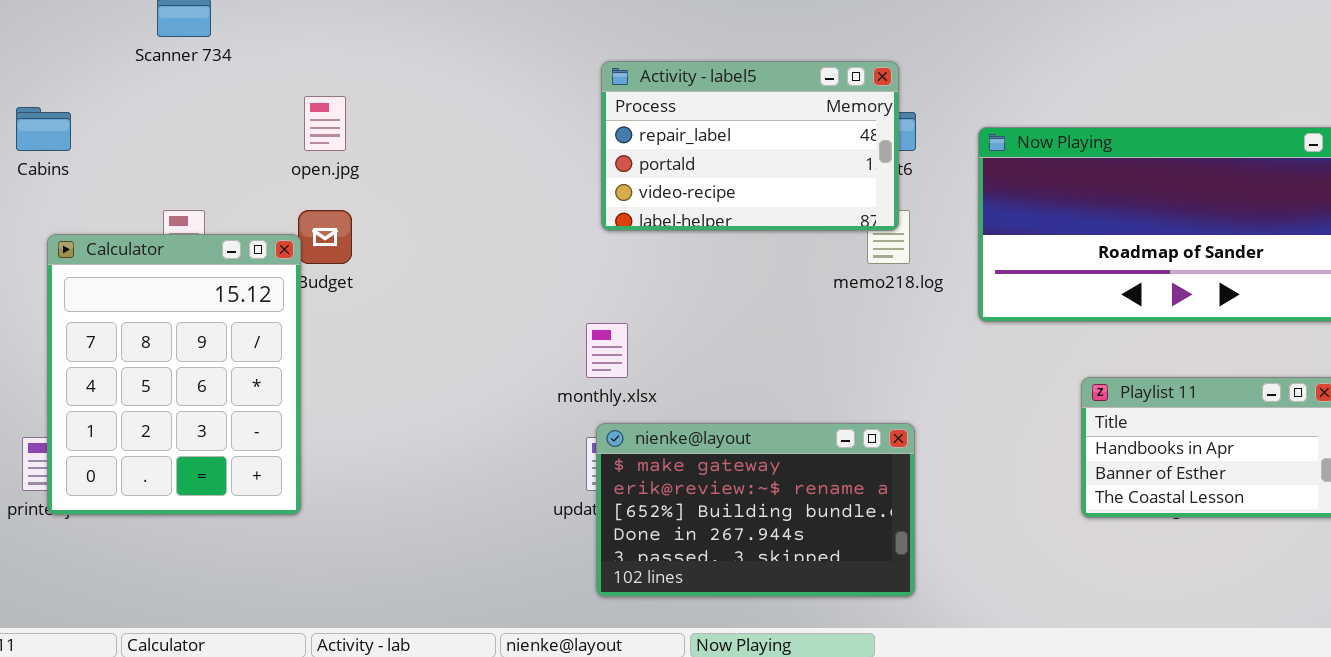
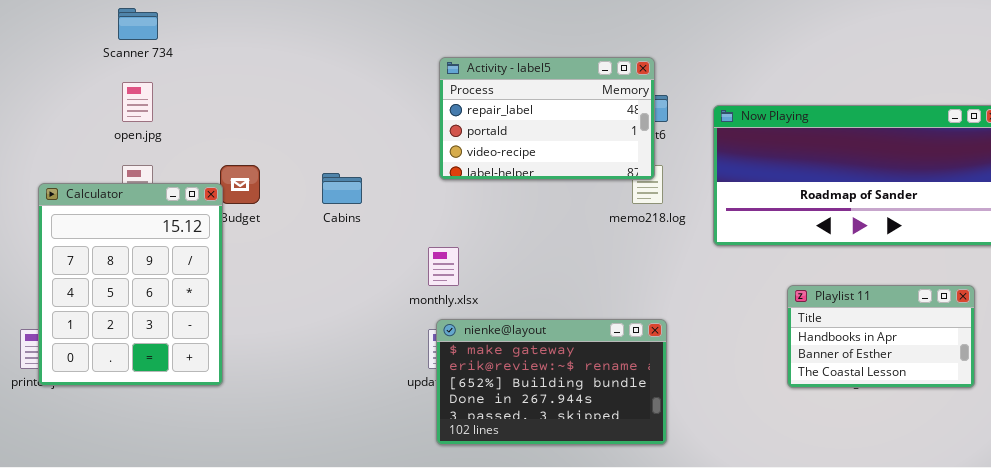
open.jpg: [304,96,346,151] -> [122,82,153,122], moved
Cabins: [16,107,71,151] -> [322,173,362,204], moved

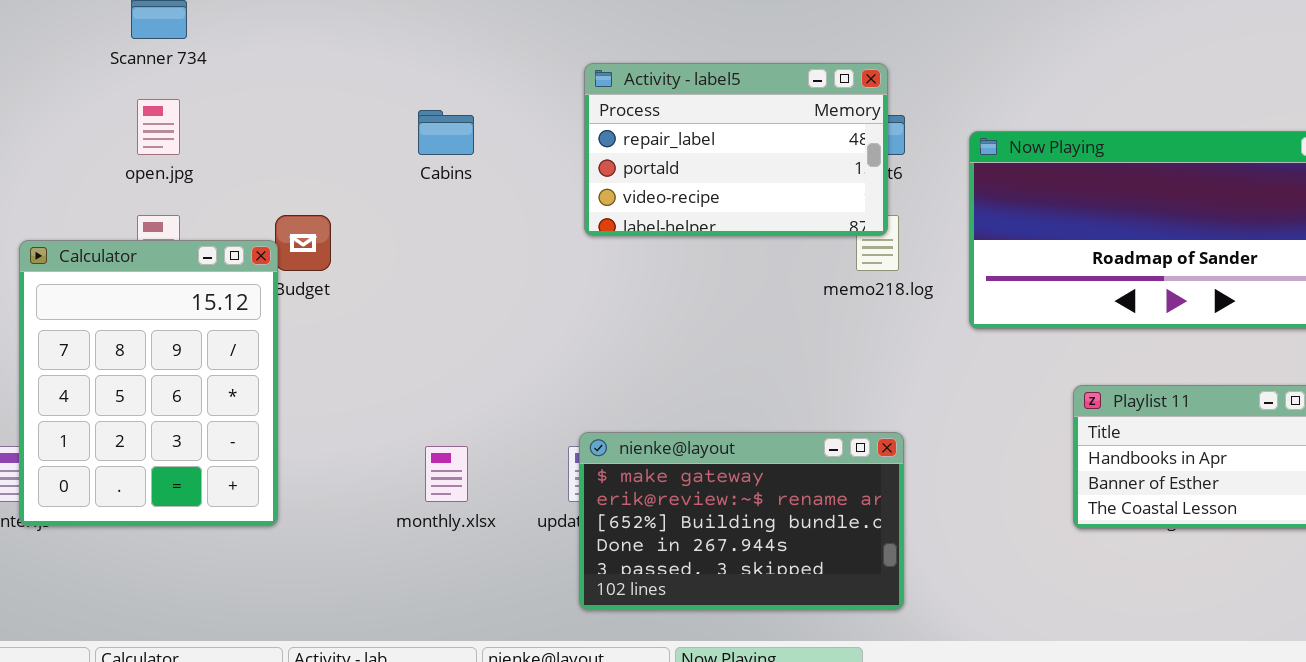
Cabins: [322,173,362,204] -> [418,110,474,155], moved
monthly.xlsx: [428,247,459,286] -> [425,446,468,502], moved

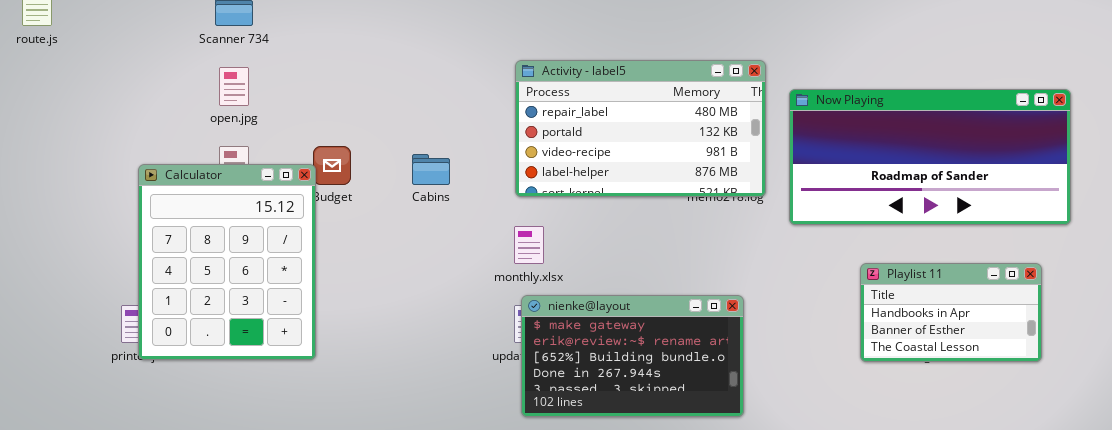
Activity - label5: [584,63,888,236] -> [515,60,766,197], moved, resized
Cabins: [418,110,474,155] -> [412,154,450,185], moved
monthly.xlsx: [425,446,468,502] -> [514,226,544,264], moved

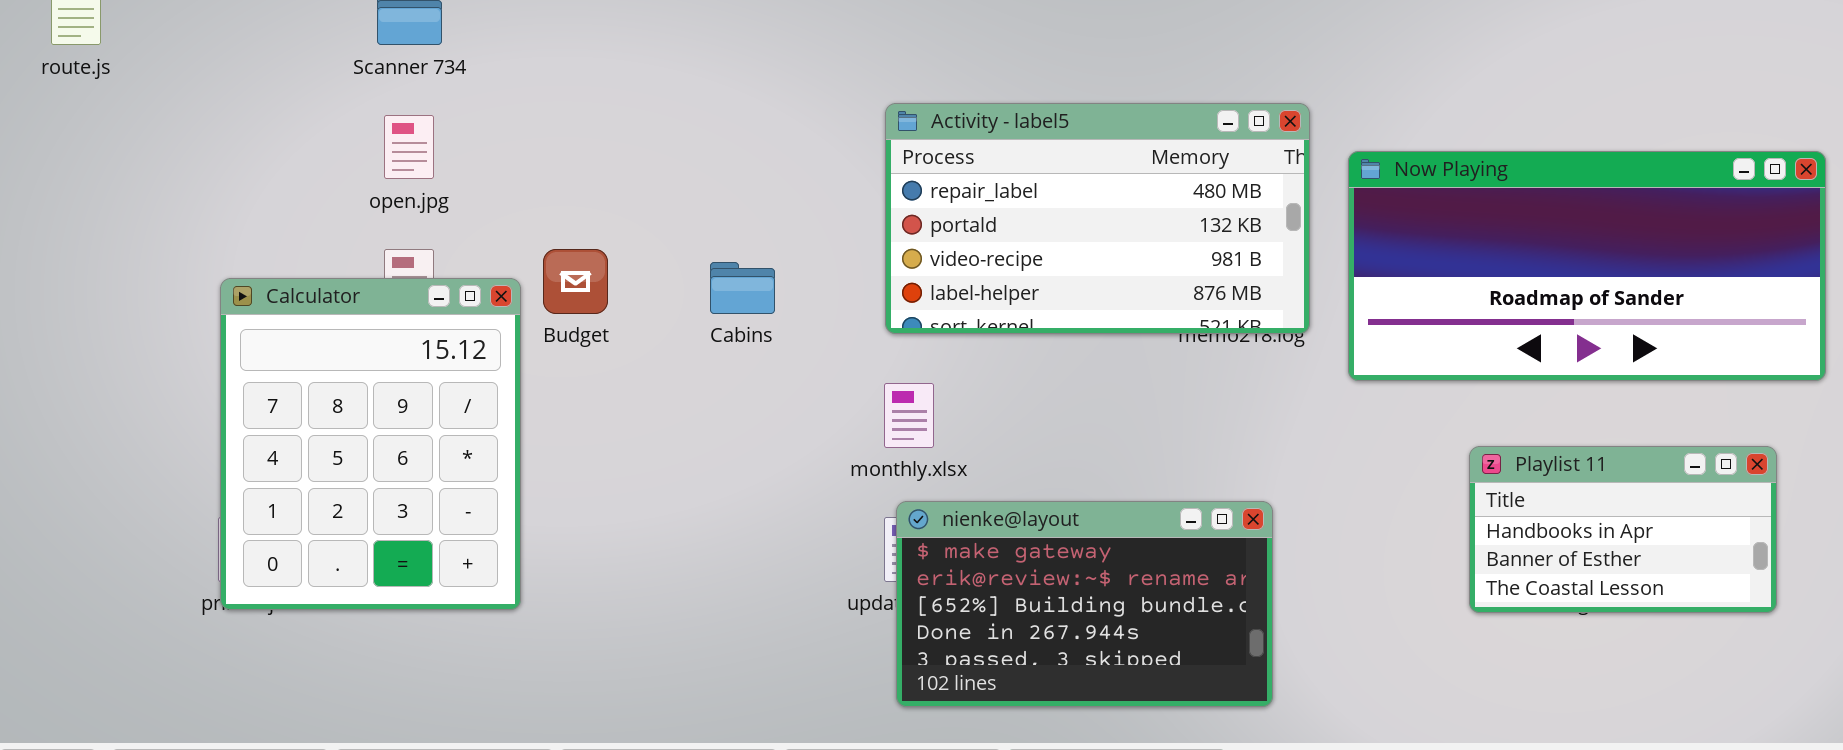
Calculator: [138,164,316,360] -> [220,278,521,610], moved

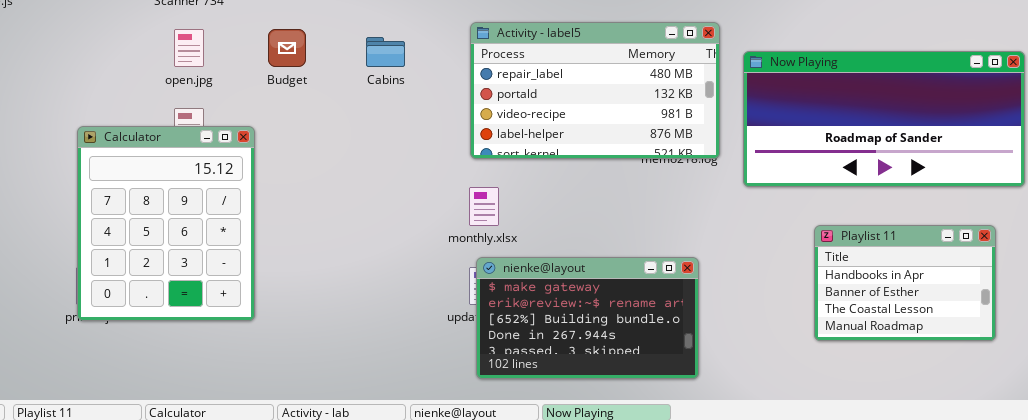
Budget: [543,249,608,314] -> [268,29,306,67], moved
Cabins: [710,262,775,314] -> [366,37,405,67], moved
Playlist 11: [1469,446,1777,613] -> [814,225,996,341], resized

